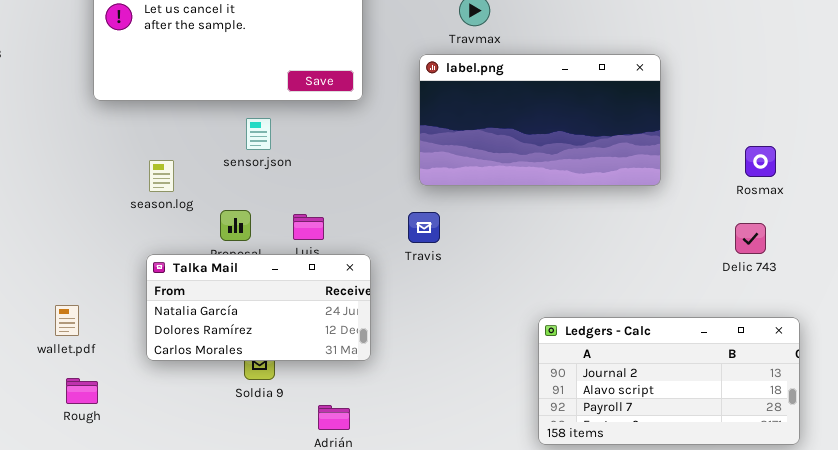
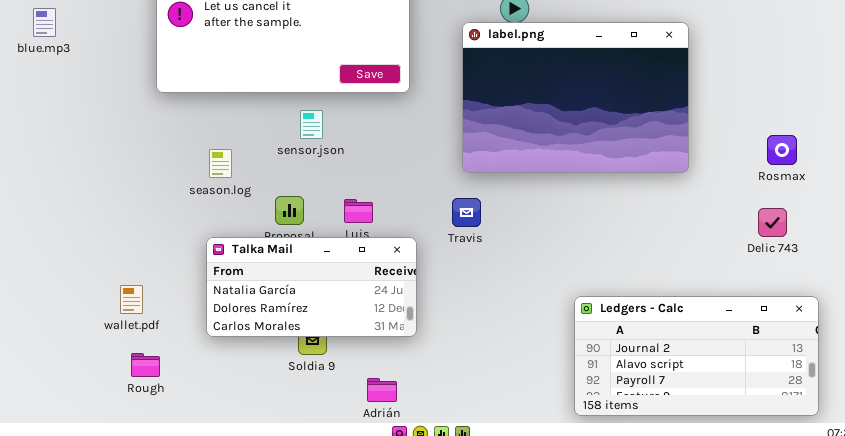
label.png: [419,54,661,186] -> [462,22,689,173], resized

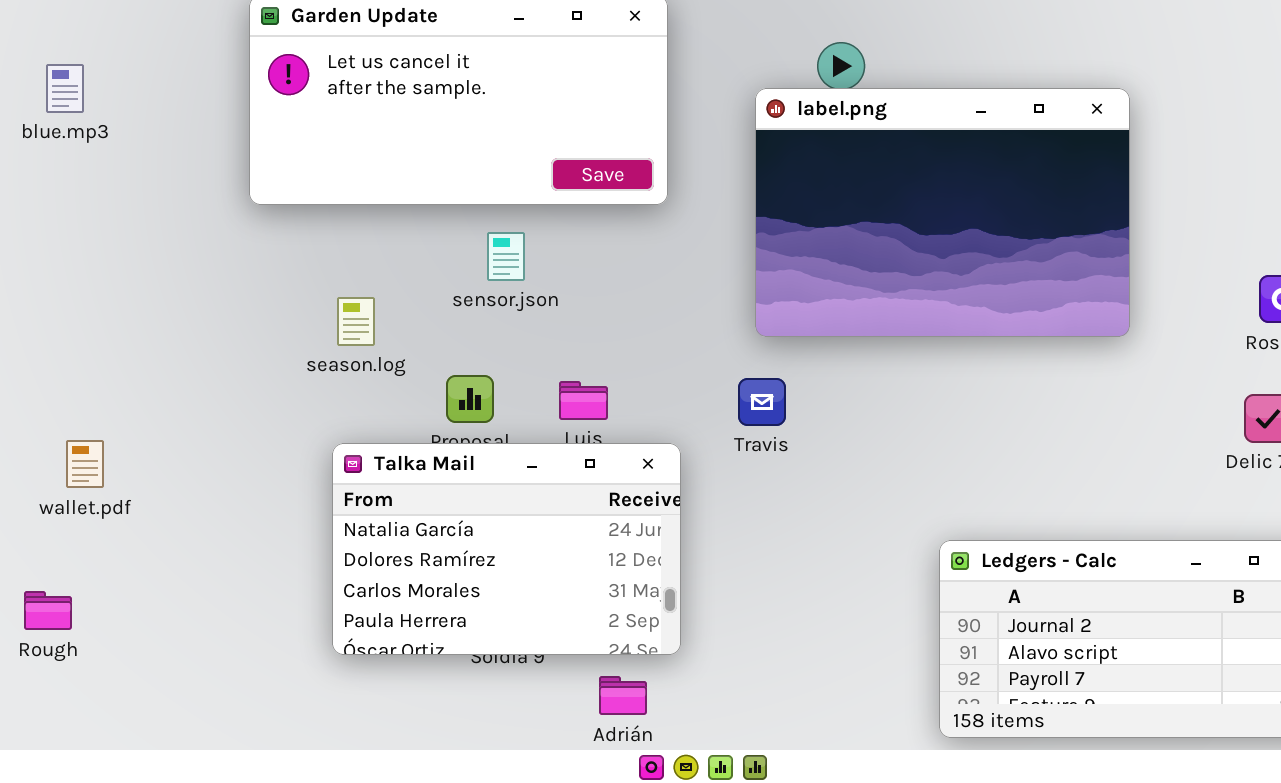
Talka Mail: [206,237,417,337] -> [332,443,681,655], resized
wallet.pdf: [120,285,143,314] -> [66,440,104,488], moved
Rough: [131,353,160,377] -> [24,591,72,630], moved

